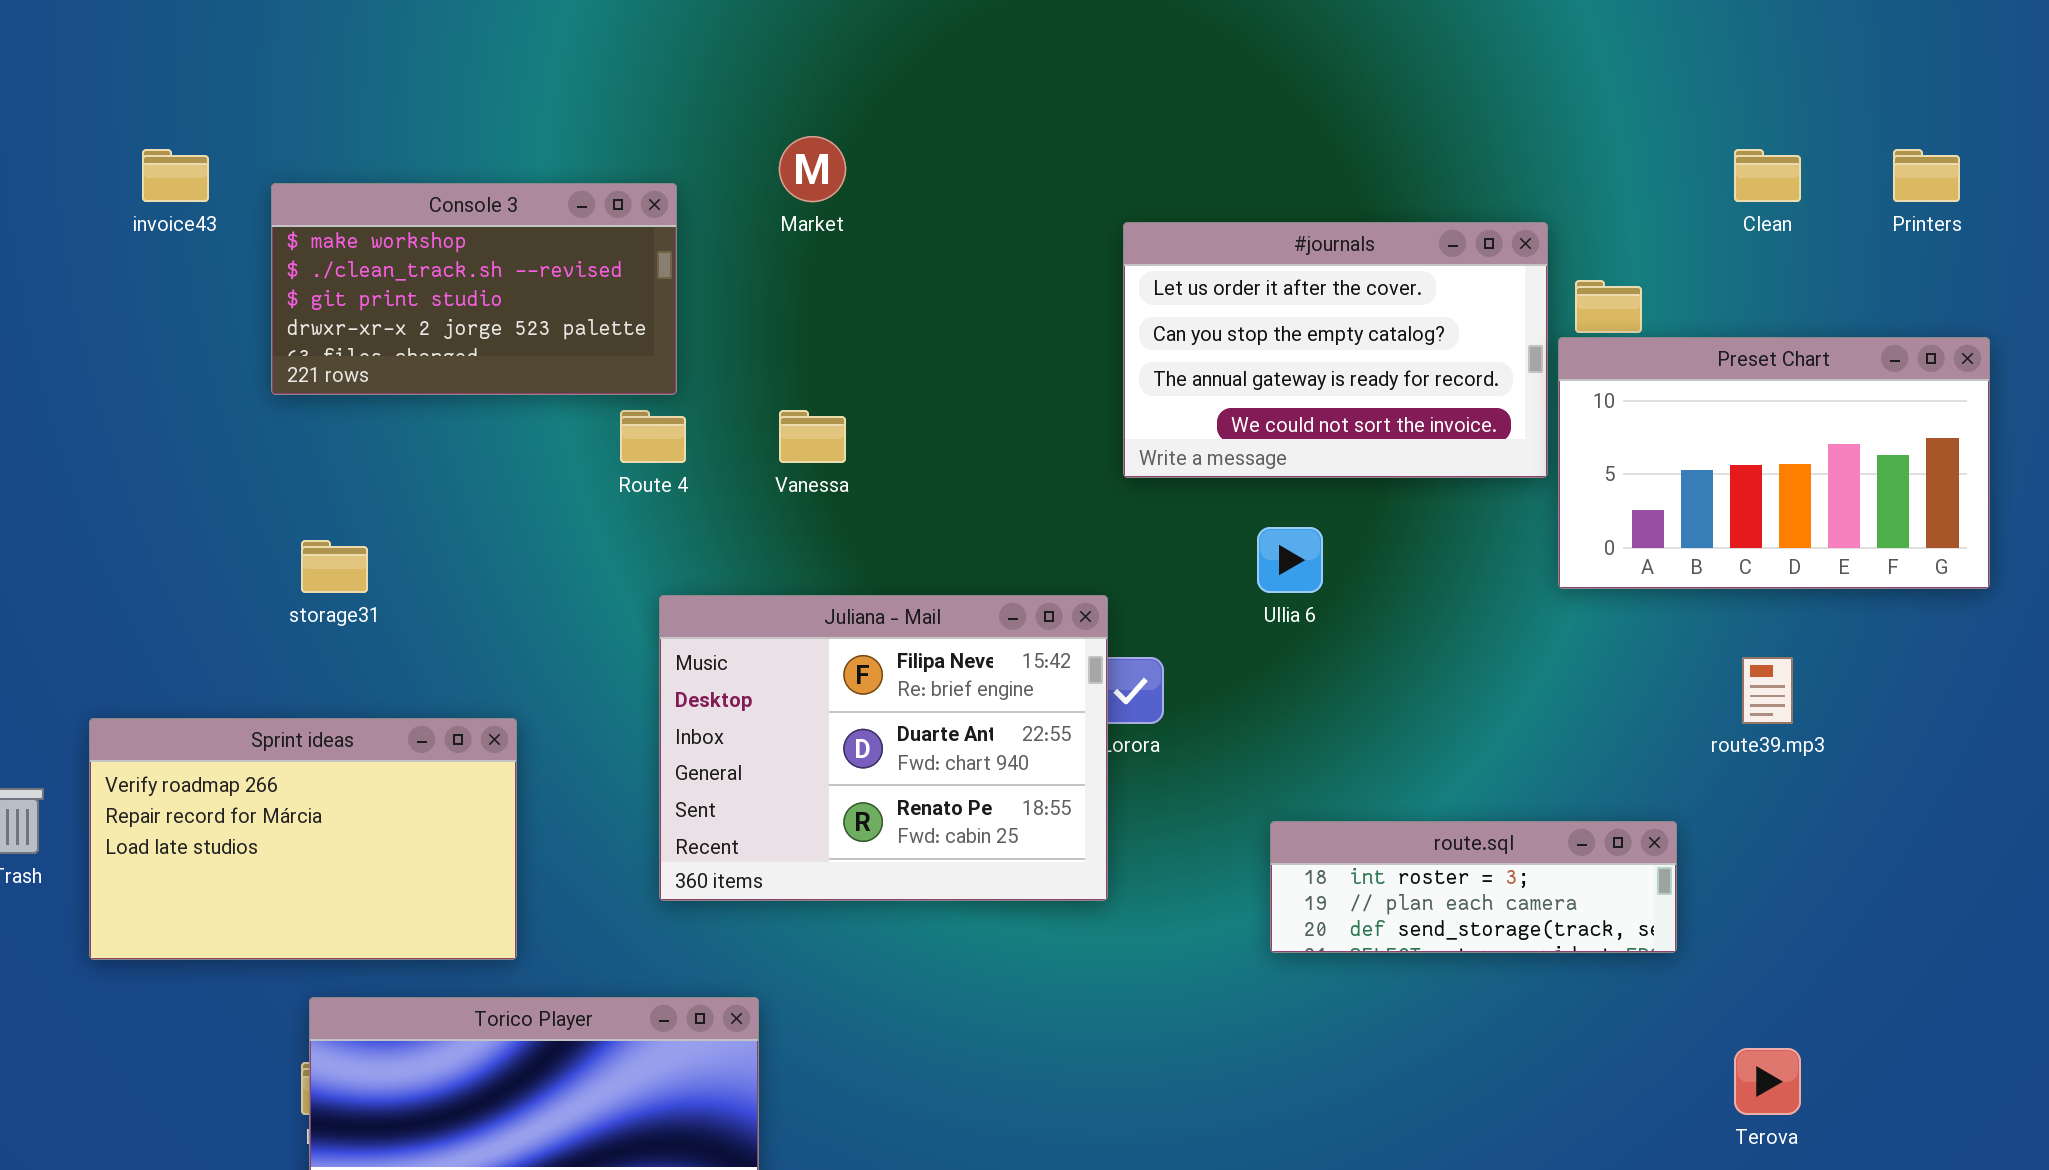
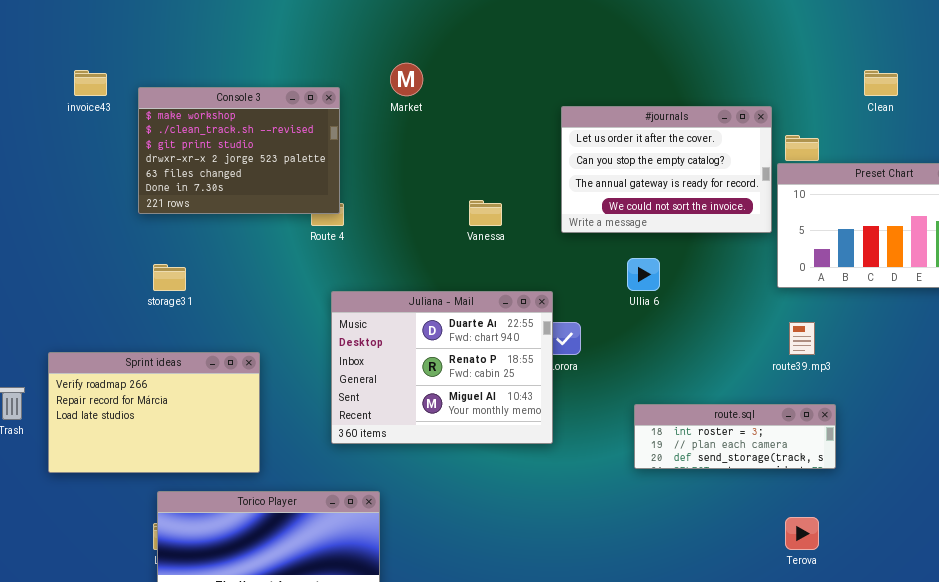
Console 3: [271,183,677,395] -> [138,87,340,214], resized
Vanessa: [779,410,846,463] -> [469,200,502,226], moved
Juliana - Mail: [659,595,1108,901] -> [331,291,553,444], scrolled down 1 row
route39.mp3: [1742,657,1793,724] -> [789,322,815,355], moved
Terova: [1734,1048,1801,1115] -> [785,517,819,550], moved

